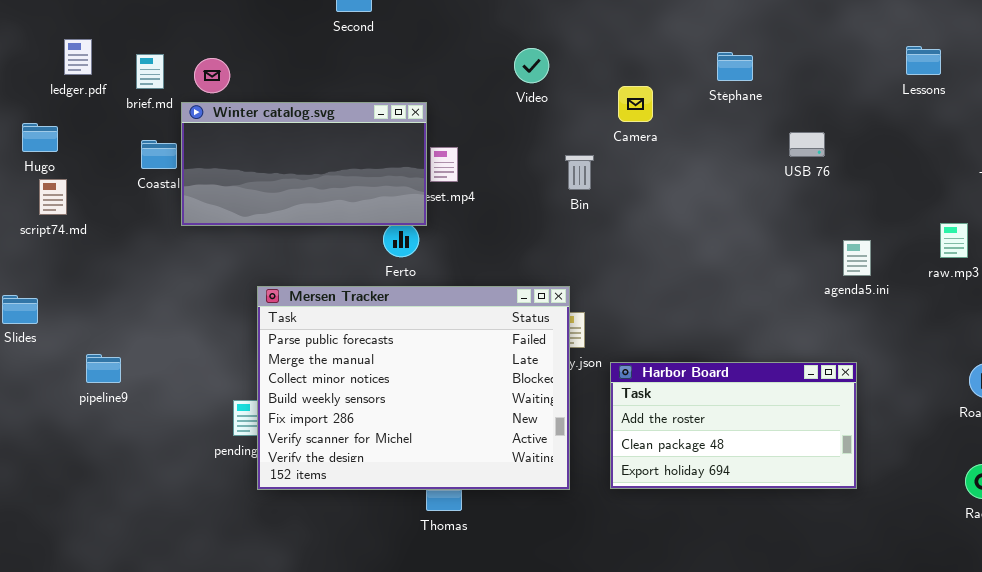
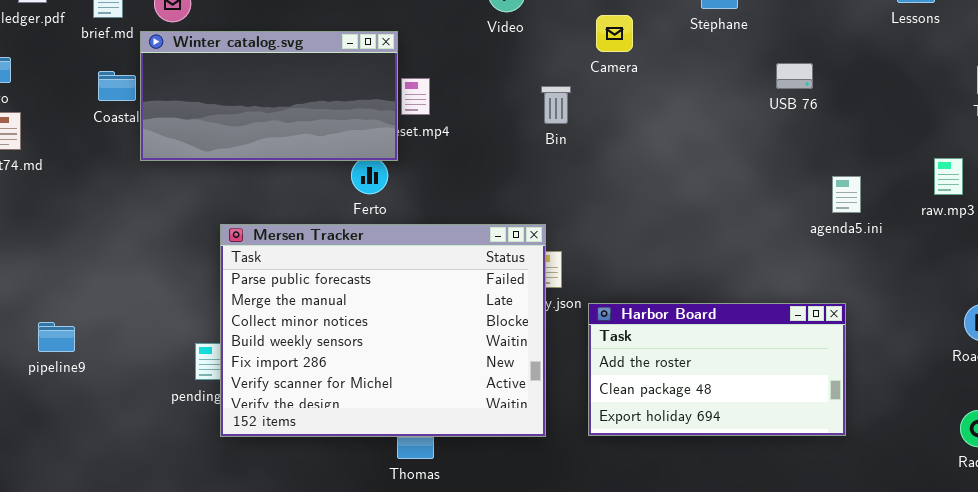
pipeline9: [86,354,121,383] -> [38,322,75,352], moved

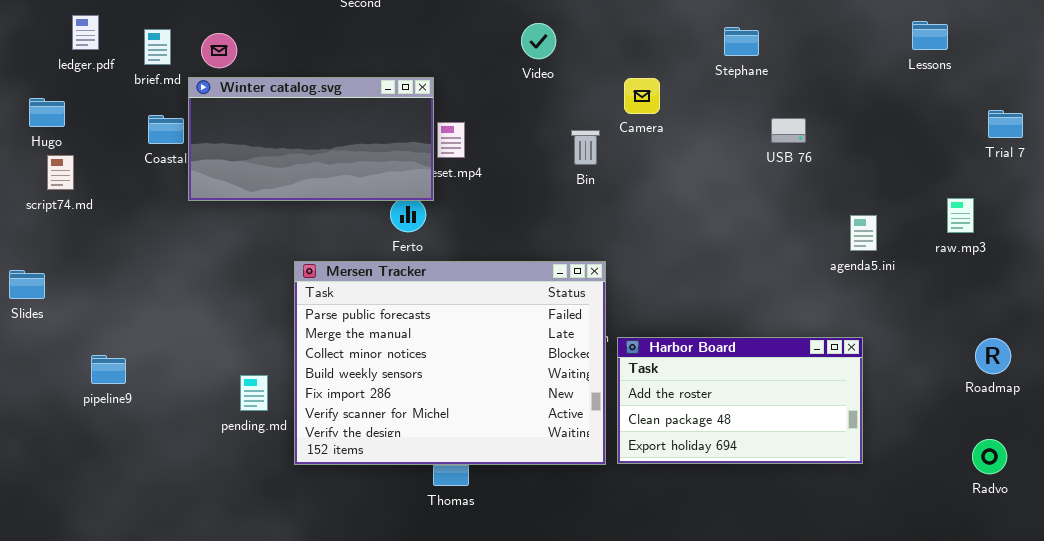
Camera: [596,15,633,52] -> [624,78,660,114], moved
USB 76: [776,63,813,89] -> [771,118,806,143], moved
Mersen Tracker: [220,224,546,437] -> [294,261,606,465], moved

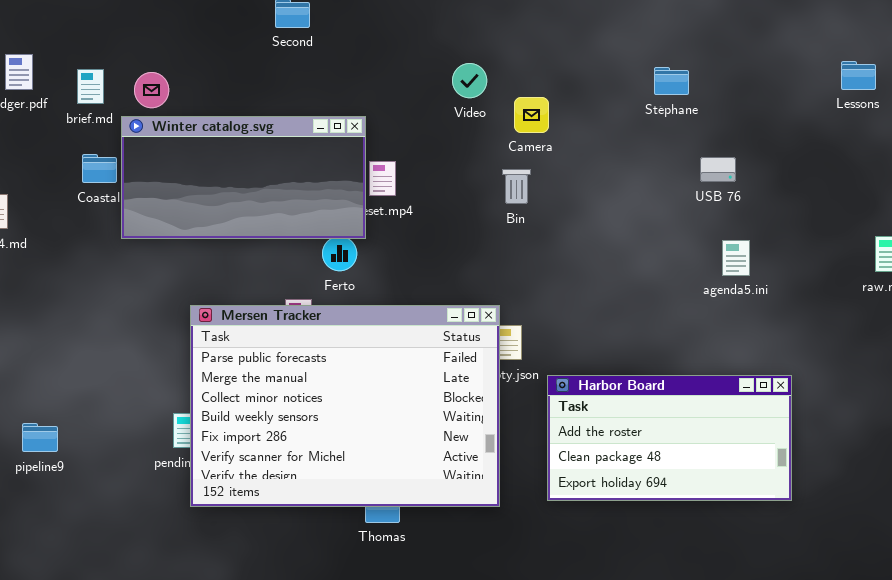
Camera: [624,78,660,114] -> [514,97,549,133], moved
agenda5.ini: [850,215,877,251] -> [722,240,750,276], moved
Mersen Tracker: [294,261,606,465] -> [190,305,500,507], moved
pipeline9: [91,355,126,384] -> [22,423,58,452], moved

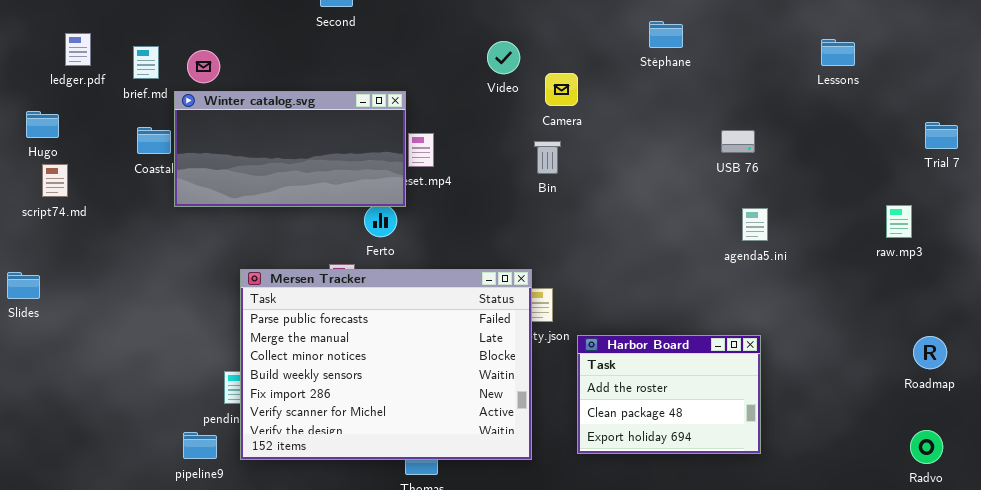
Lessons: [841,61,876,90] -> [821,39,855,66], moved
Stéphane: [654,67,689,95] -> [649,21,683,48], moved
Harbor Board: [547,375,792,501] -> [577,335,761,454], resized
pipeline9: [22,423,58,452] -> [183,432,217,459], moved

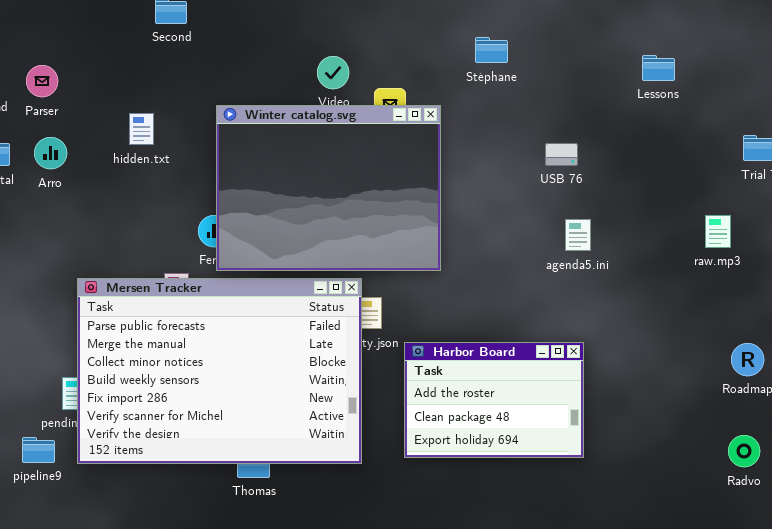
Winter catalog.svg: [174,91,406,207] -> [216,105,441,271], moved, resized

